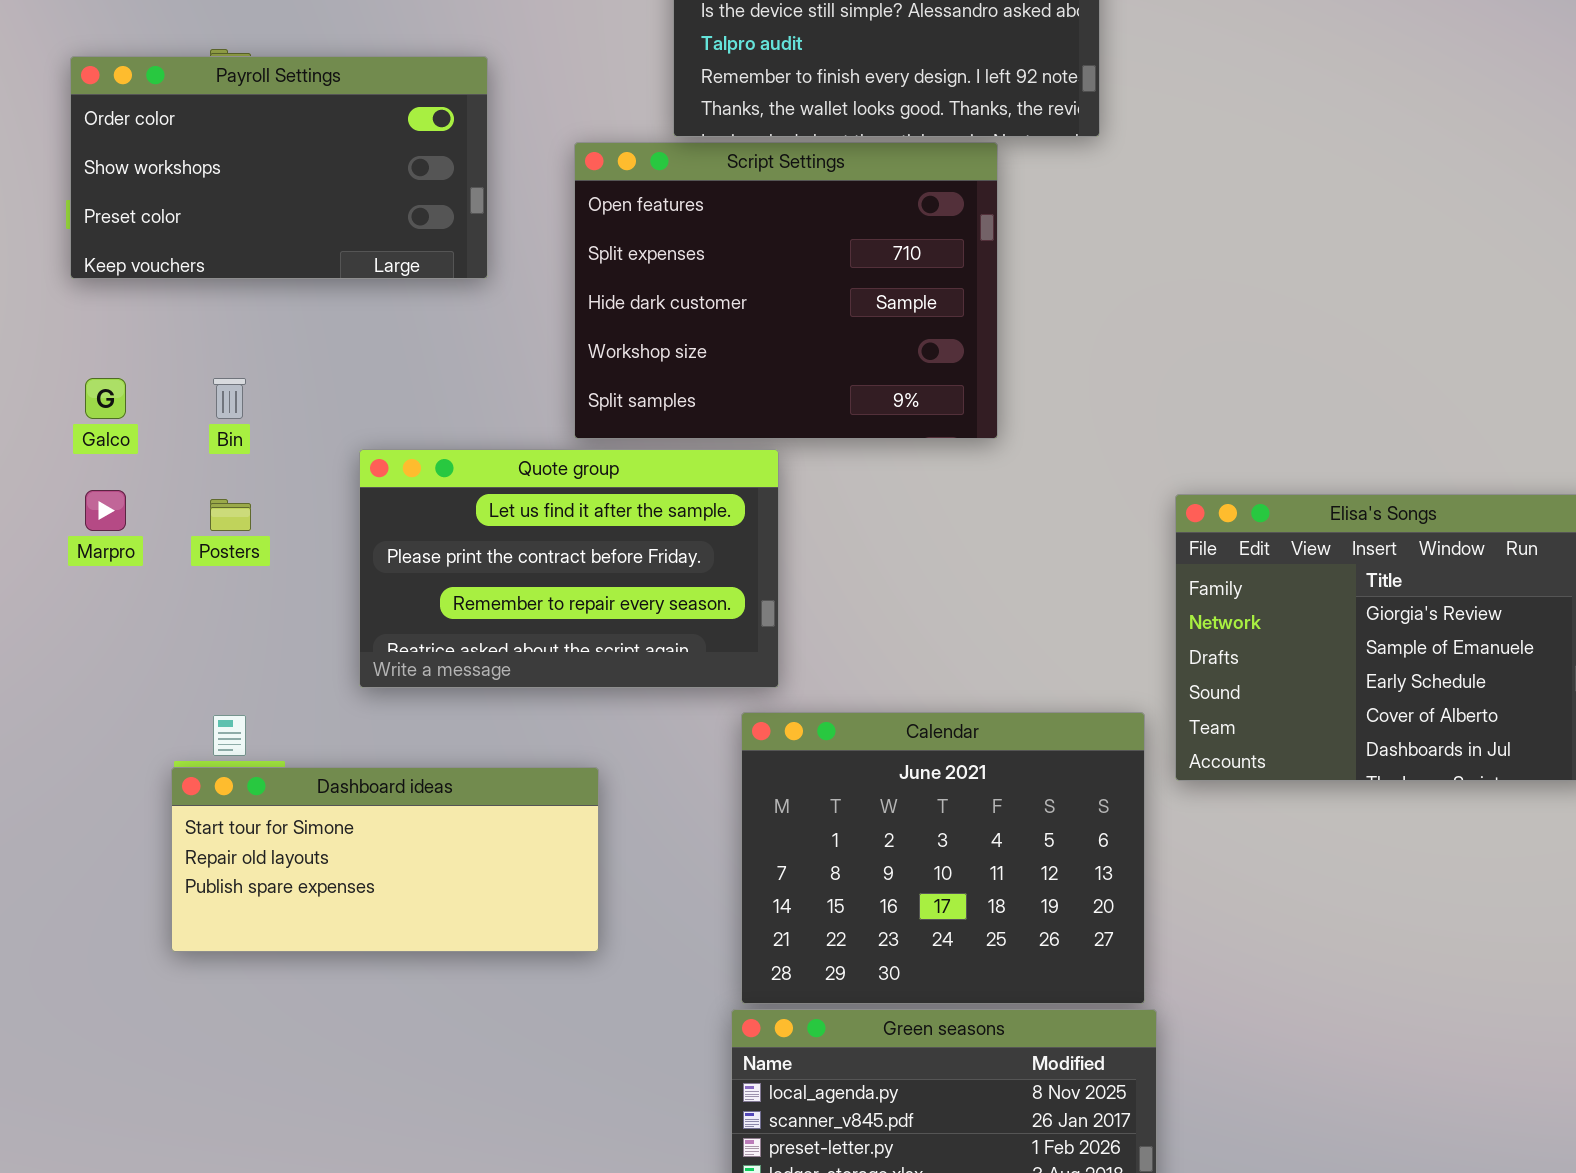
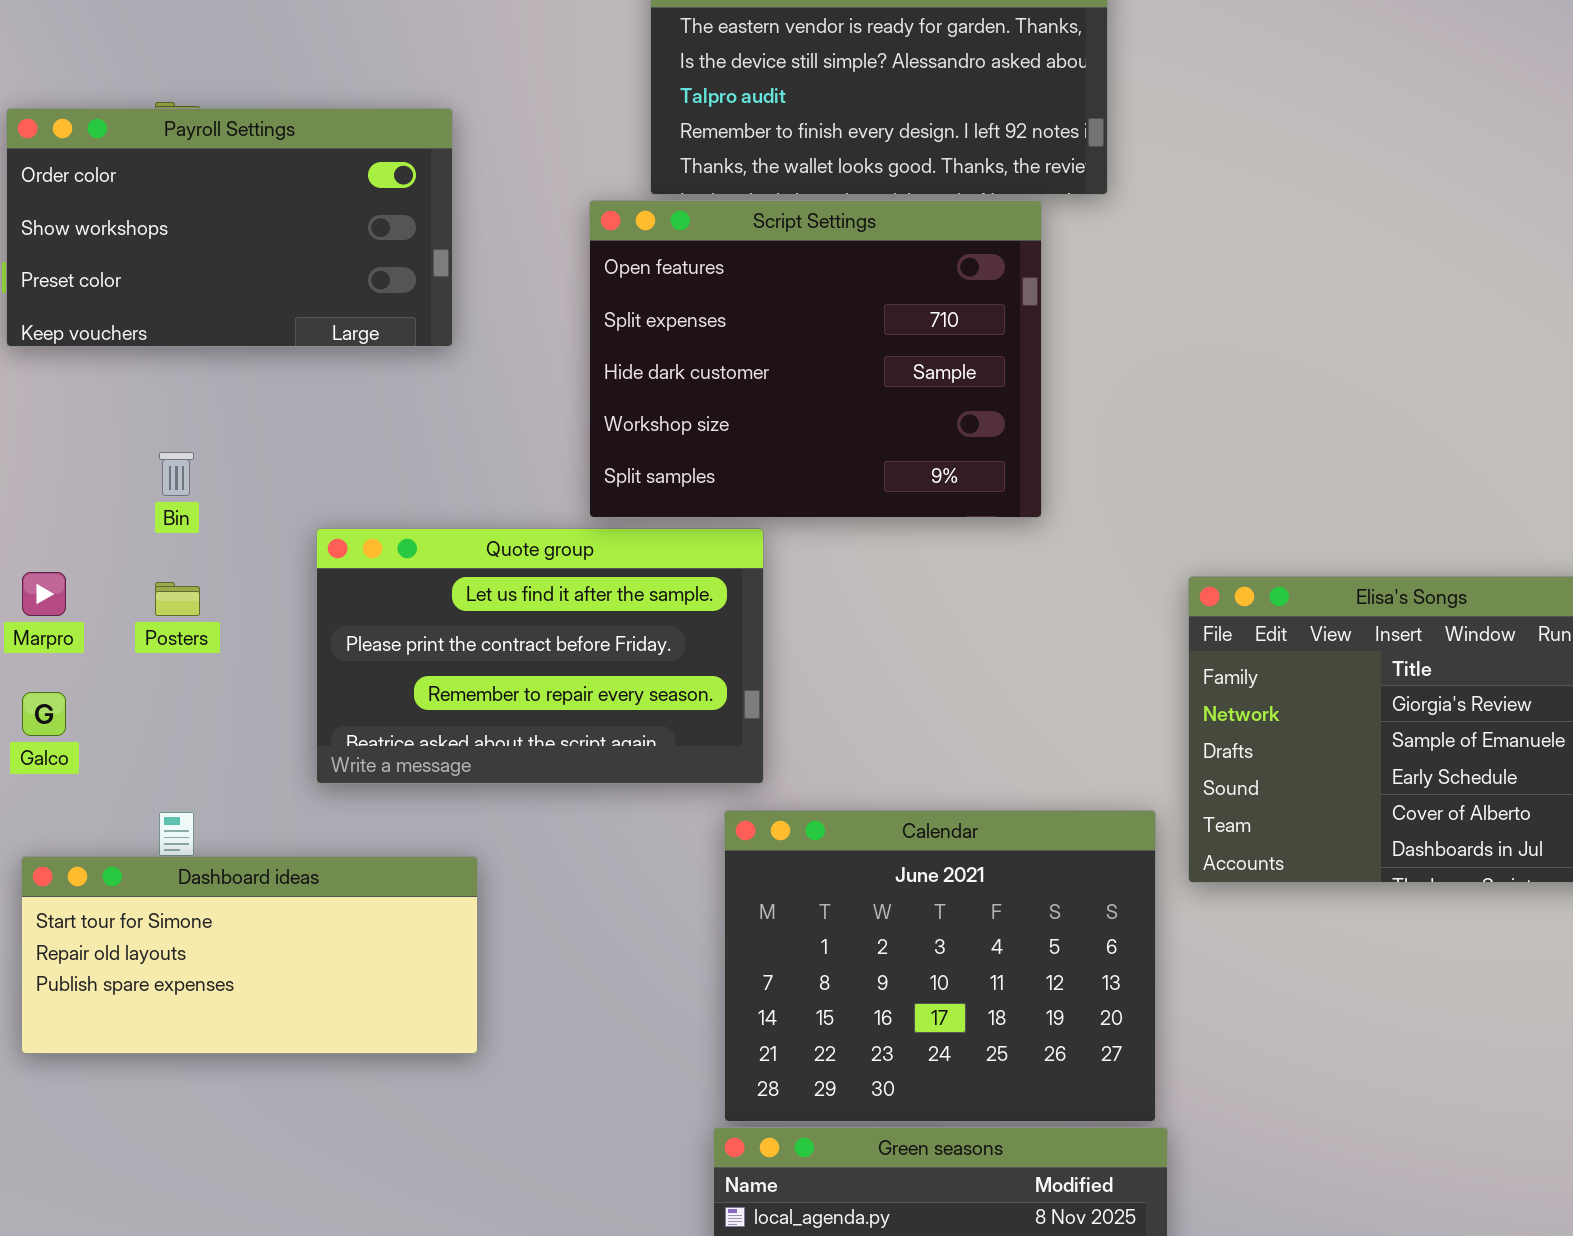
Script Settings: [574,142,998,439] -> [589,200,1042,518], moved
Galco: [85,378,126,419] -> [22,692,66,736], moved
Dashboard ideas: [171,767,599,952] -> [21,856,478,1054], moved

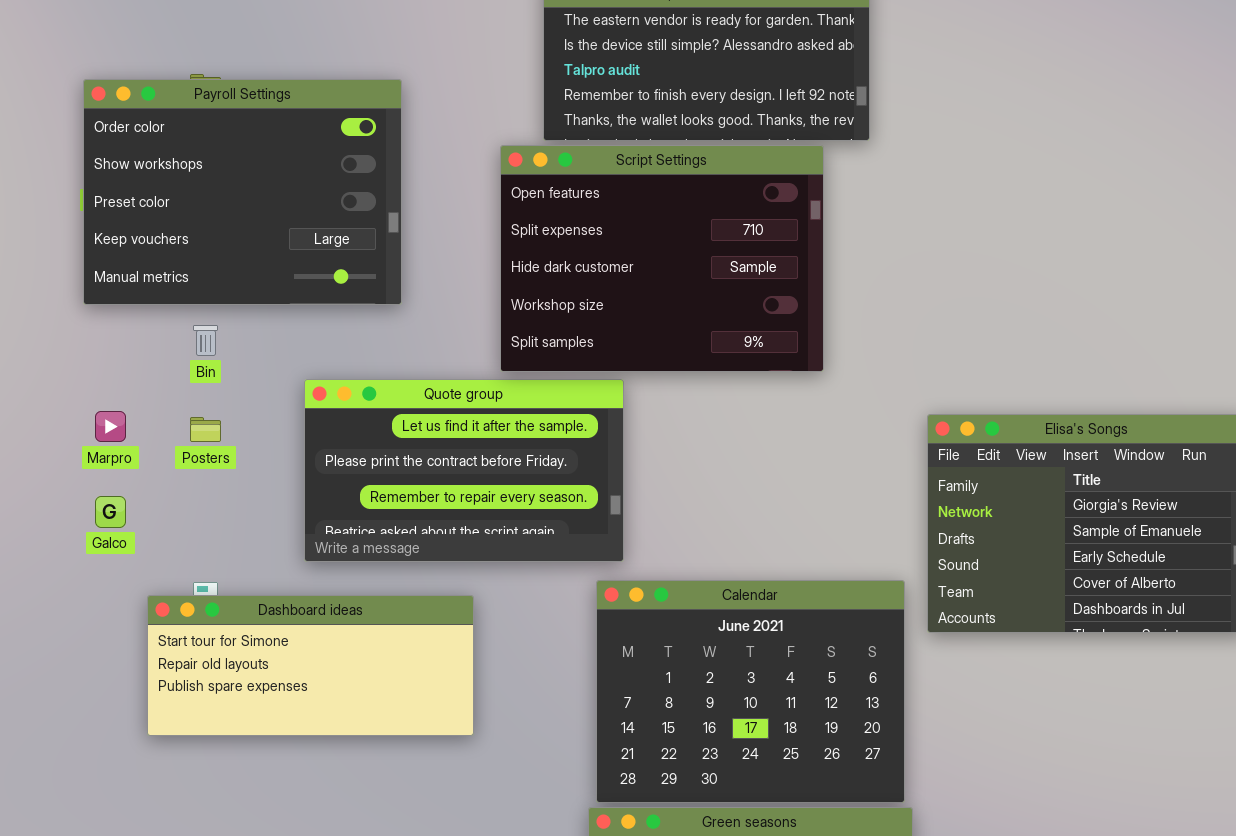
Payroll Settings: [6,108,453,347] -> [83,79,402,305], resized
Dashboard ideas: [21,856,478,1054] -> [147,595,474,736], moved

